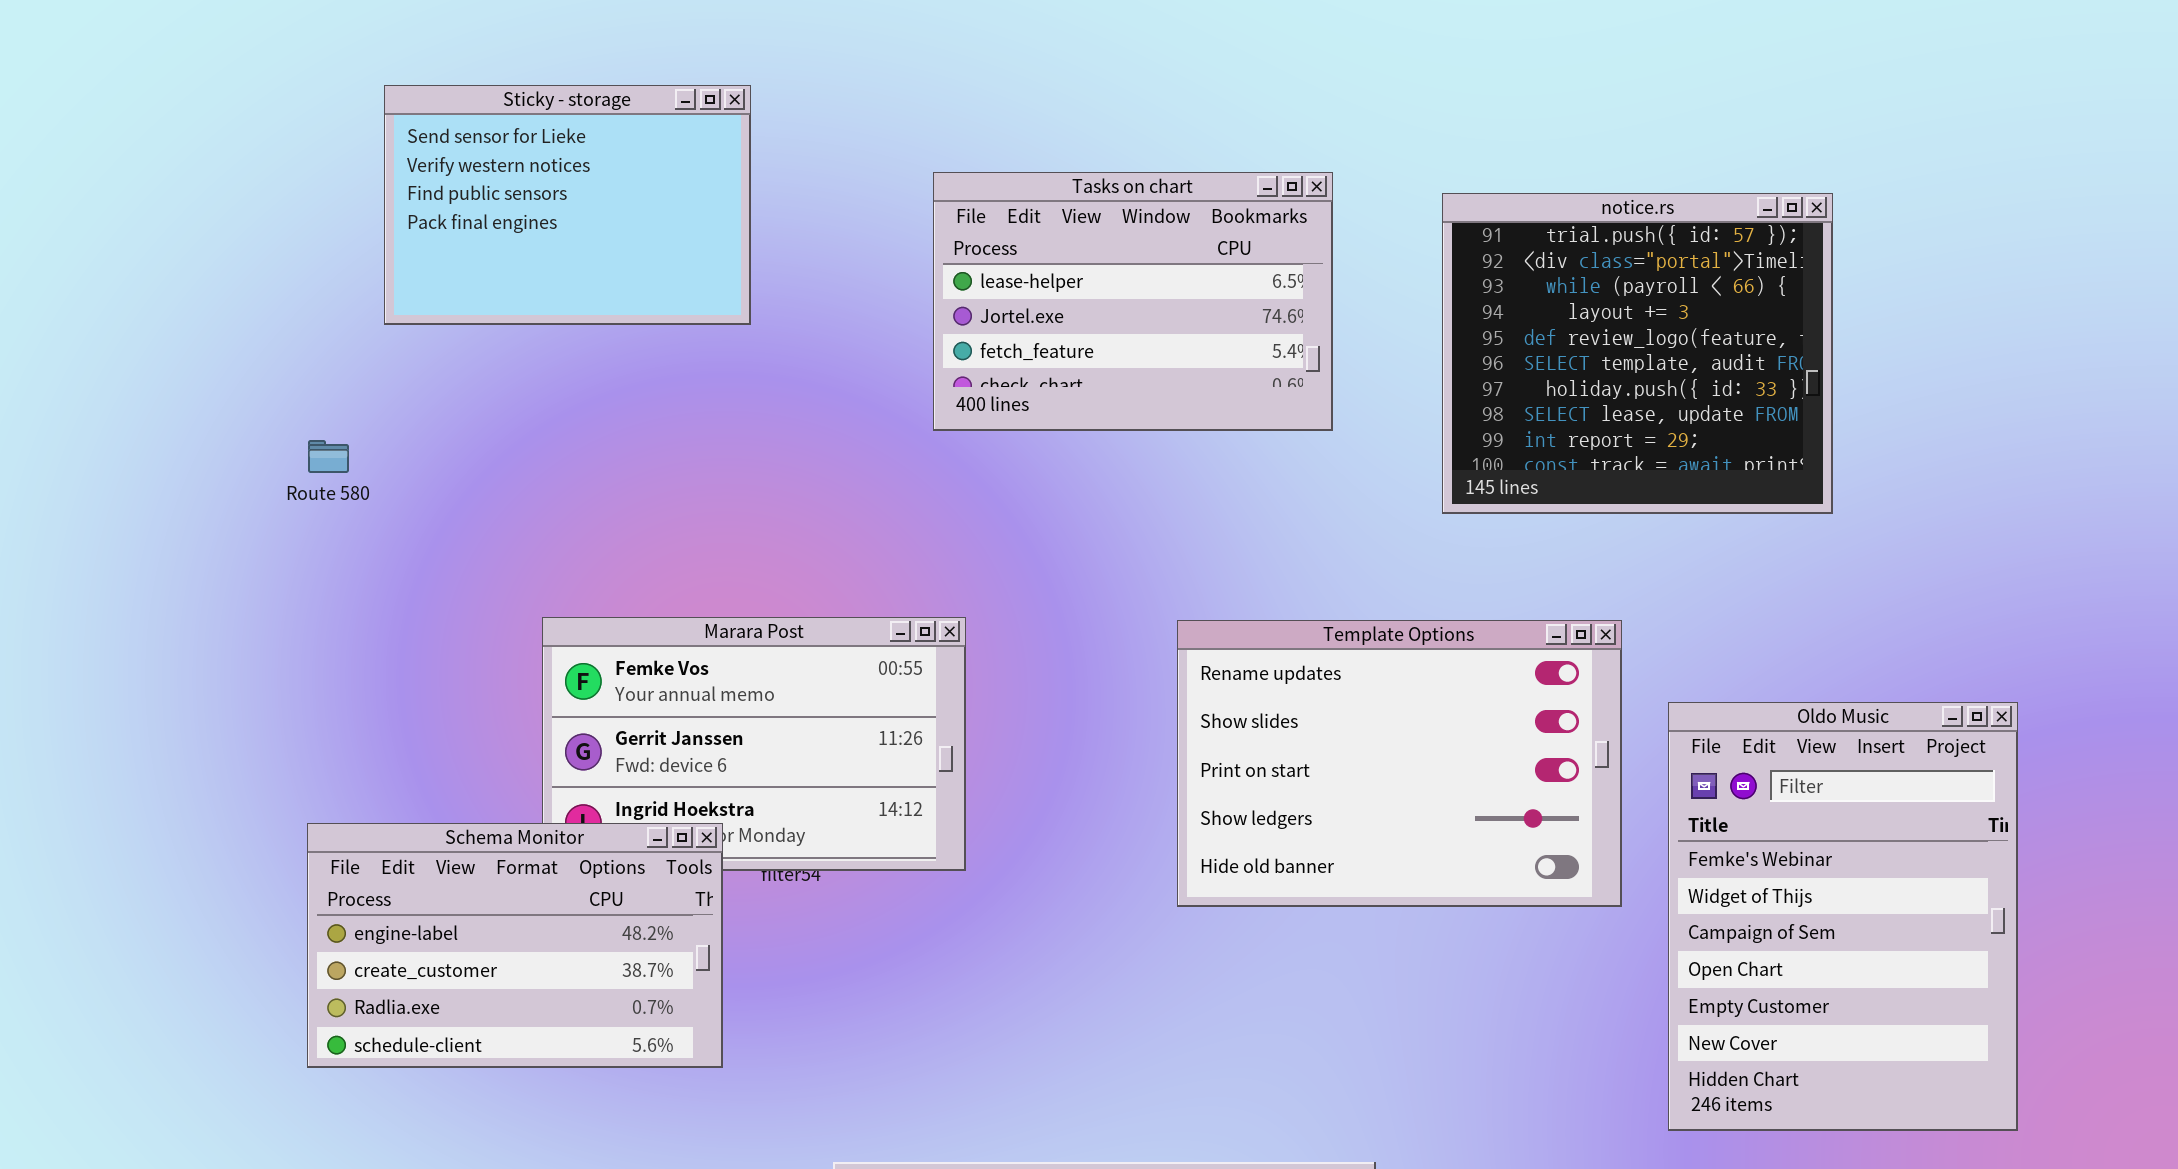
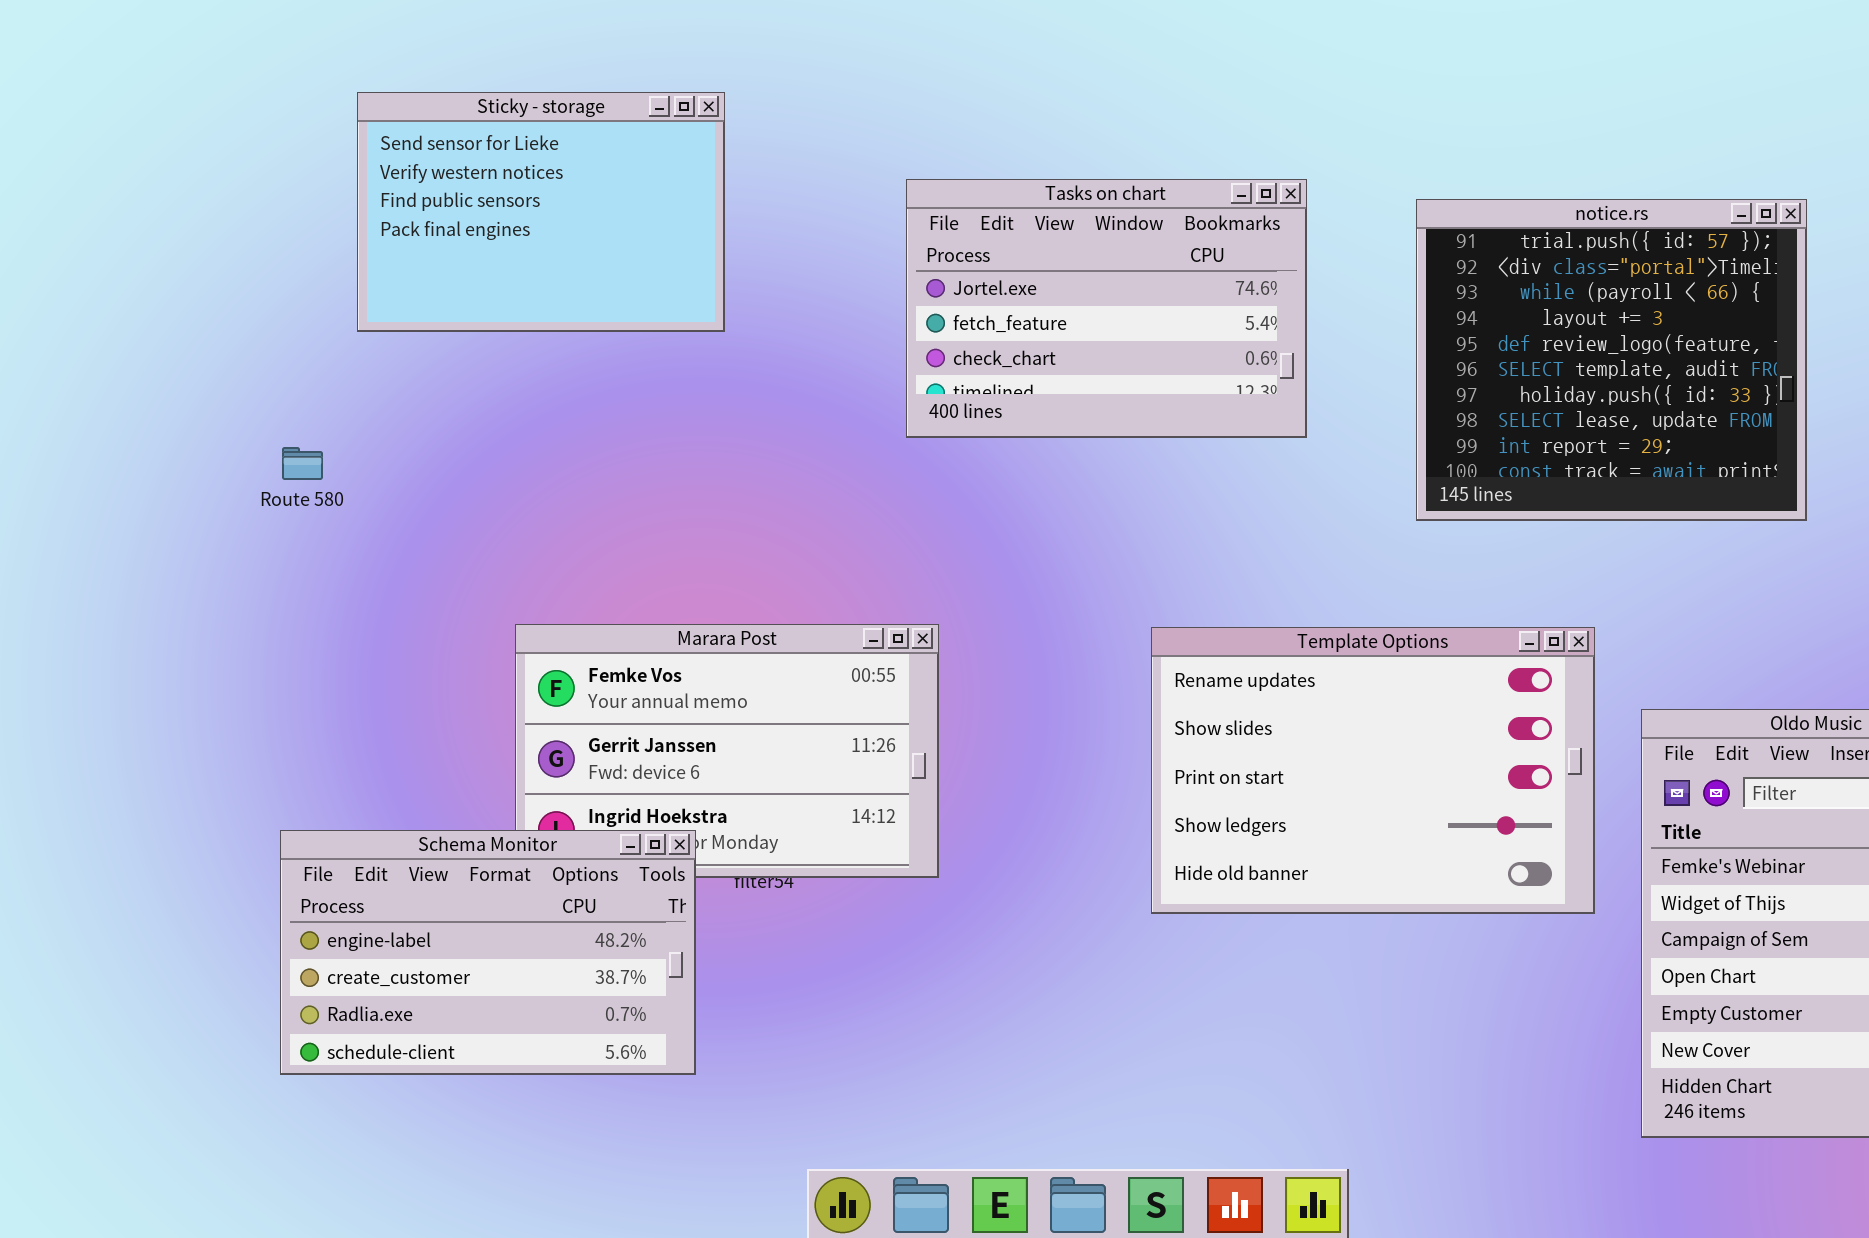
Tasks on chart: [933,172,1333,431] -> [906,179,1307,438], scrolled down 1 row

